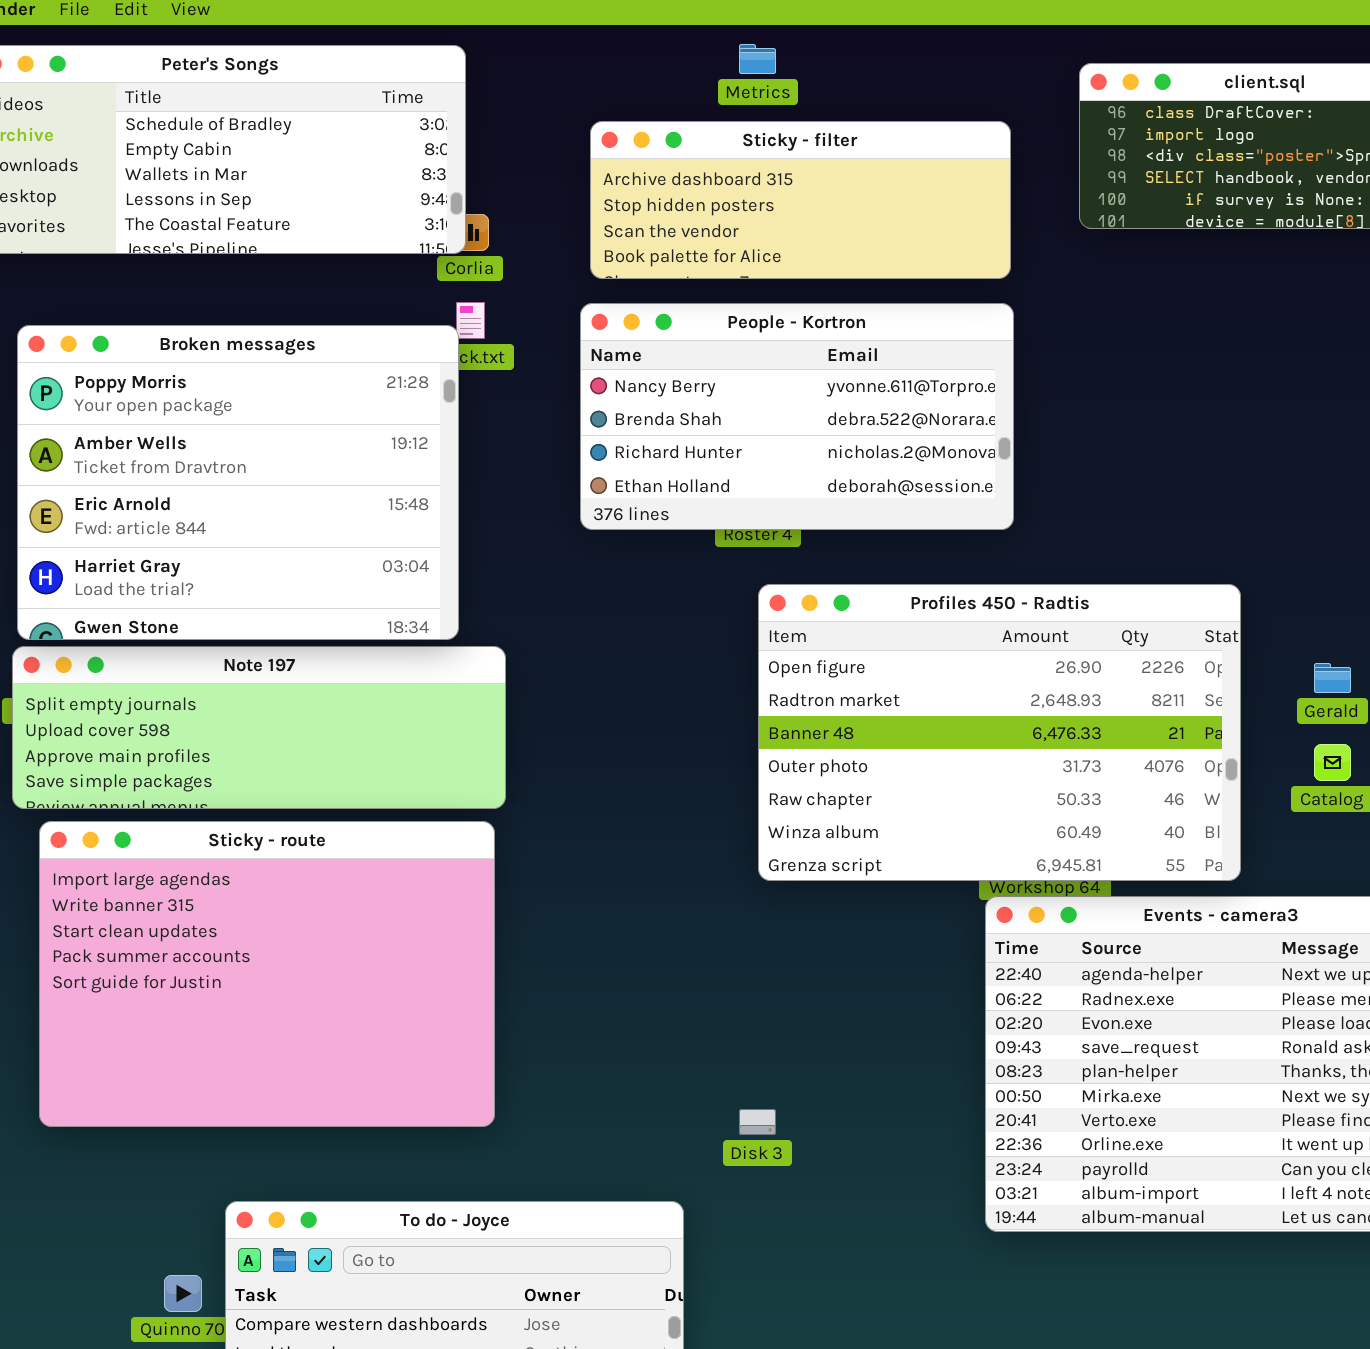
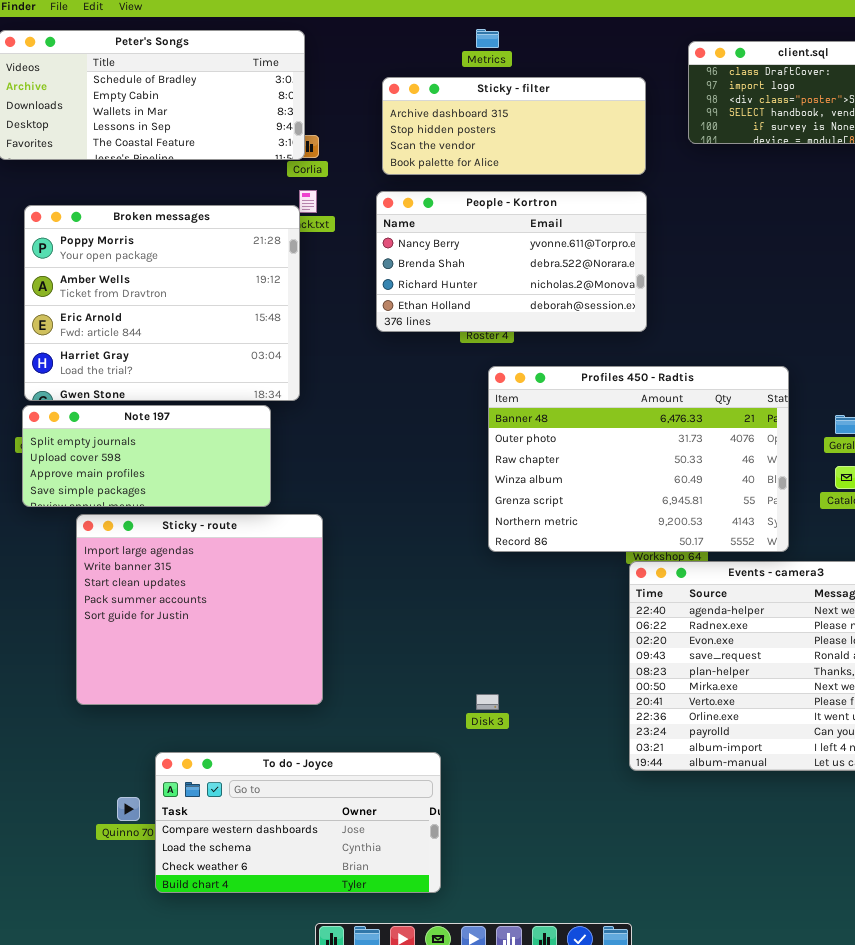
Profiles 450 - Radtis: [758,584,1241,881] -> [488,366,789,552], scrolled down 2 rows
Note 197: [12,646,506,809] -> [22,405,271,507], resized
Sticky - route: [39,821,495,1127] -> [76,514,323,705], resized

